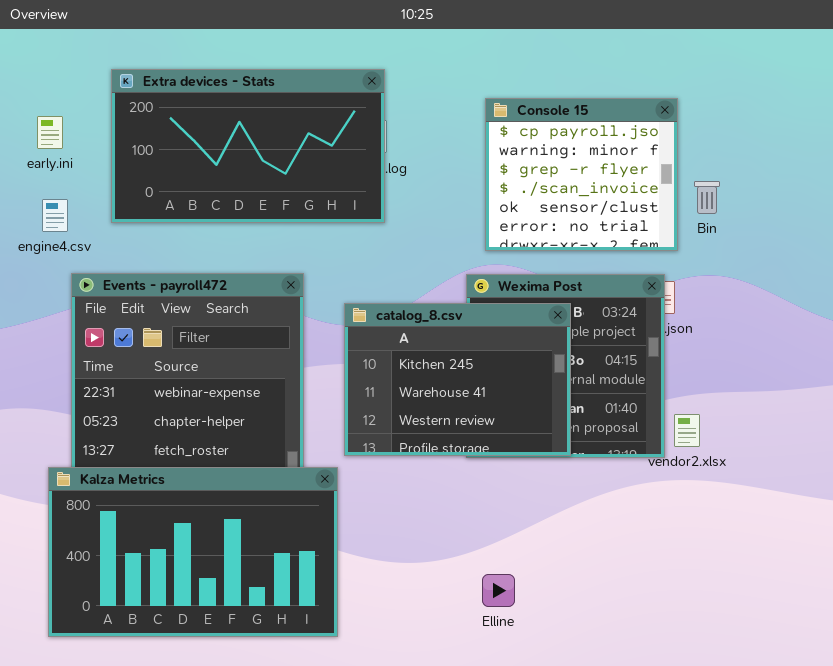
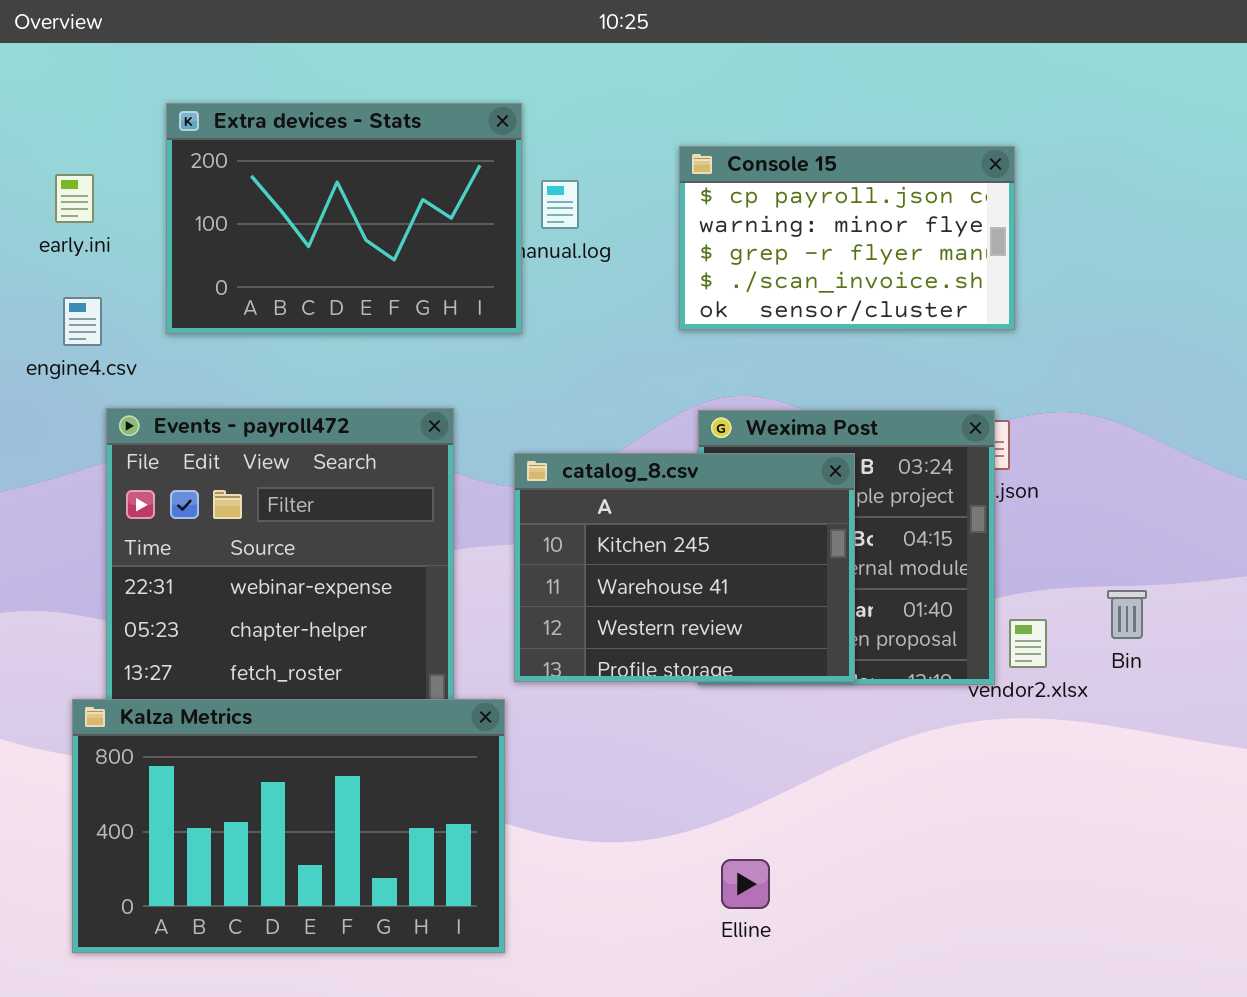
Extra devices - Stats: [111,69,385,223] -> [166,103,522,334], resized
Console 15: [485,98,678,251] -> [679,146,1015,330], resized
Bin: [694,181,720,214] -> [1107,590,1147,639], moved

